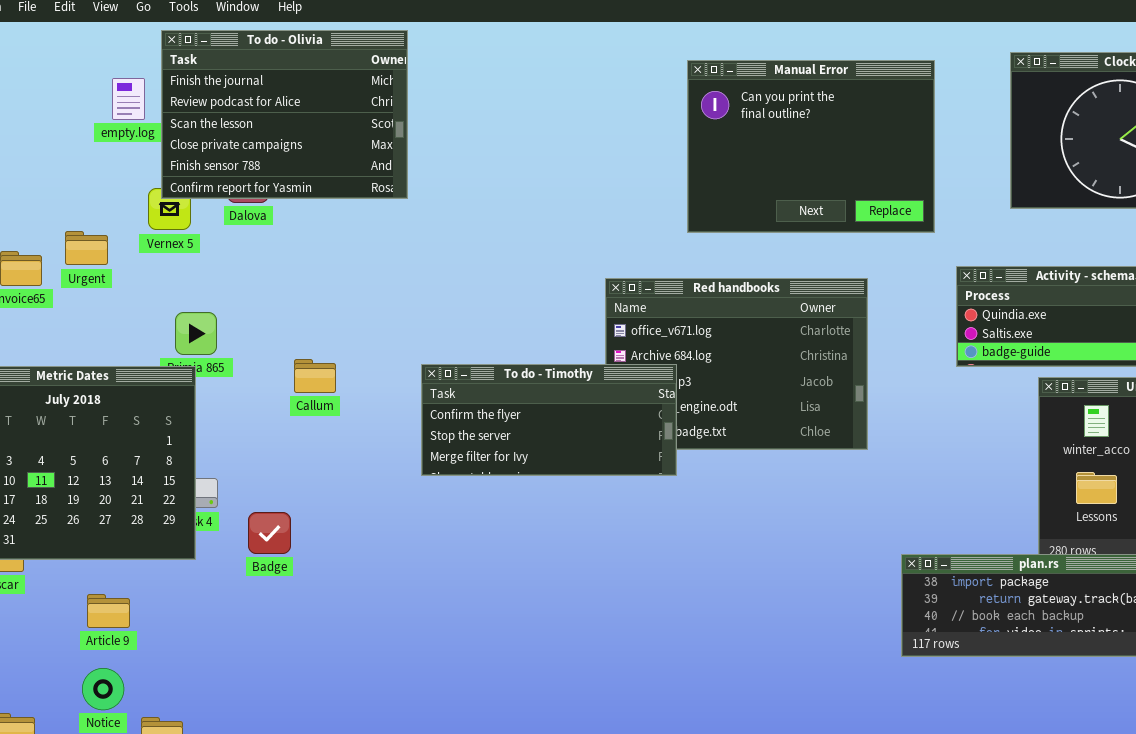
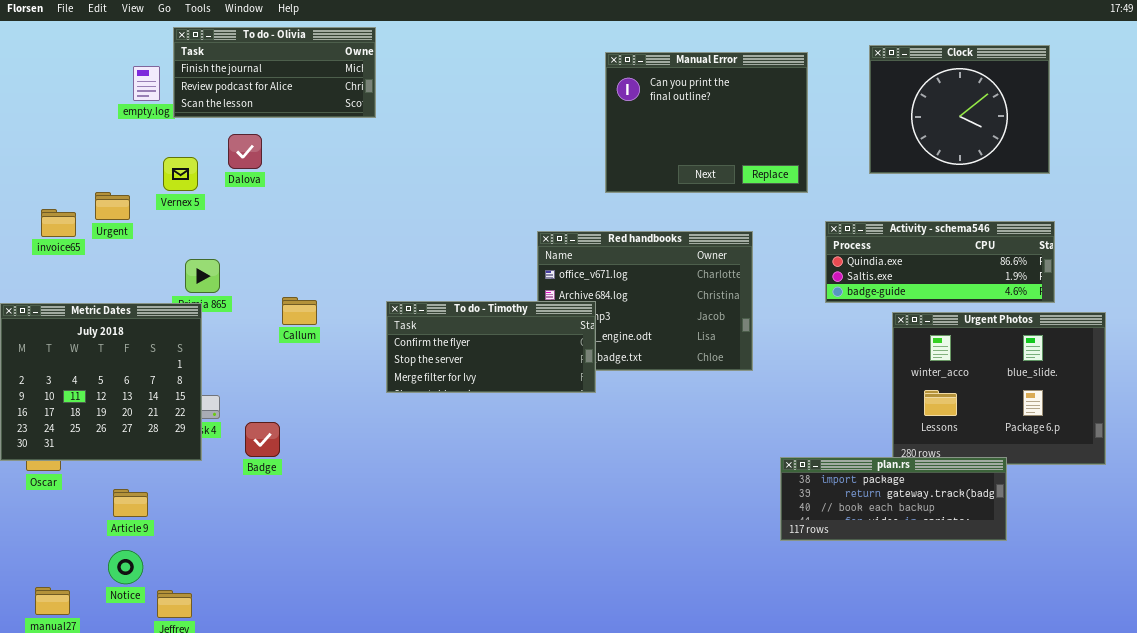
To do - Olivia: [161,30,408,199] -> [173,27,376,118], resized

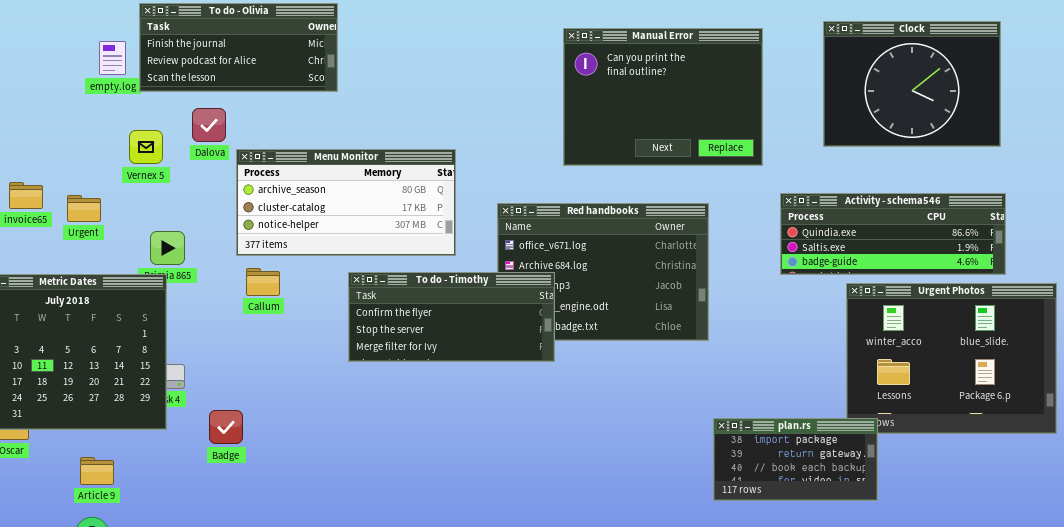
Menu Monitor: none -> [236,149,456,256], opened
Urgent: [95,192,130,220] -> [67,195,101,222], moved
Badge: [245,422,280,457] -> [209,410,243,444], moved
plan.rs: [780,457,1007,541] -> [713,418,878,501], moved, resized

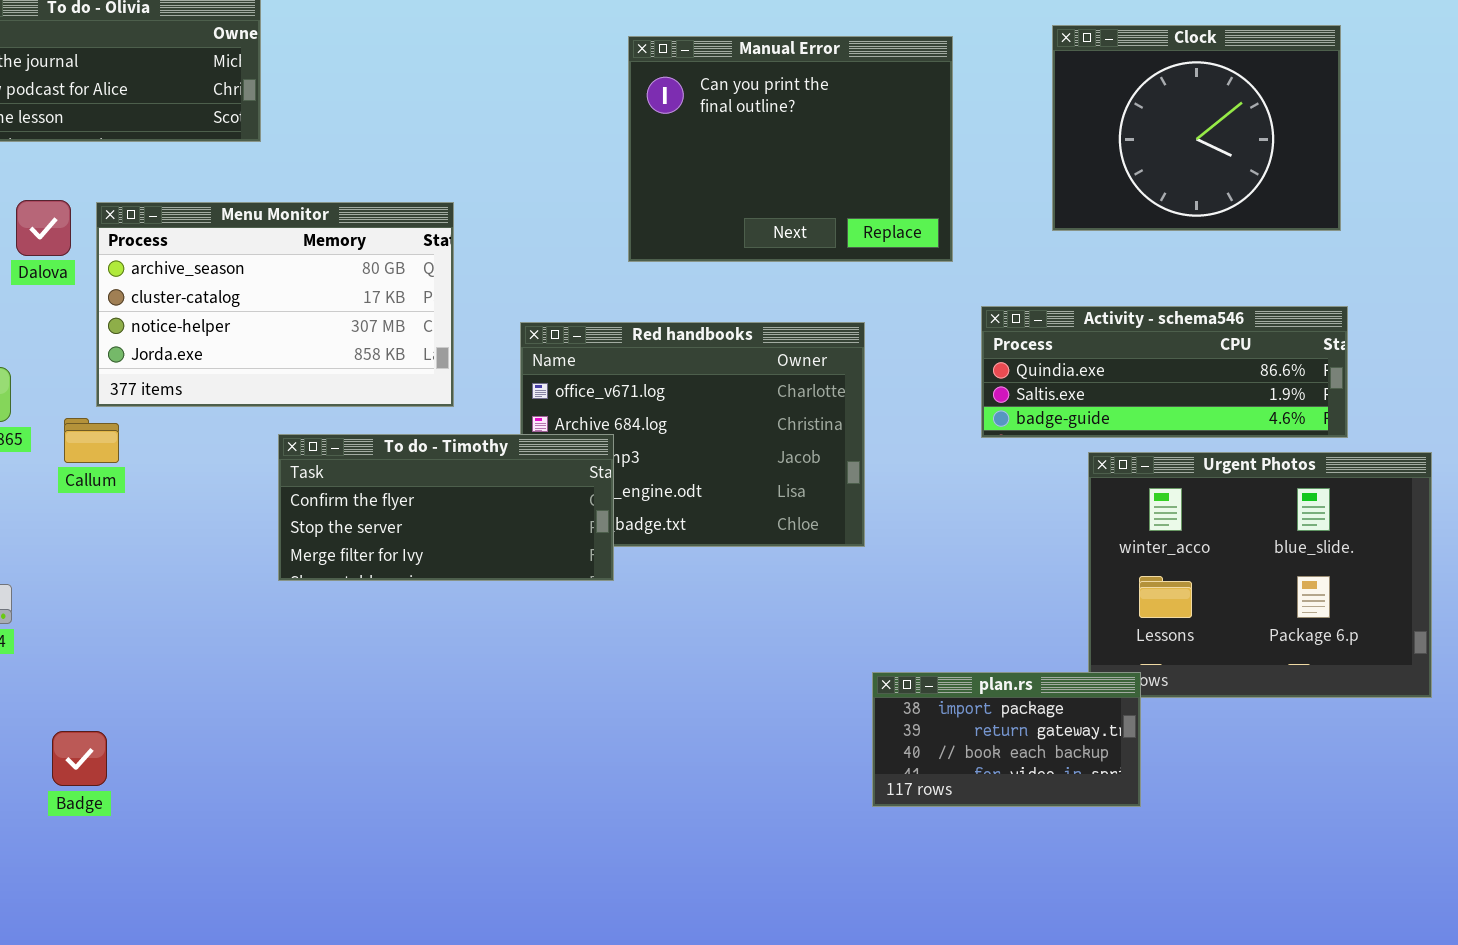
Dalova: [192,108,226,142] -> [16,200,71,256], moved
Menu Monitor: [236,149,456,256] -> [96,202,454,407], resized
Callum: [246,268,280,296] -> [64,418,119,463], moved
Badge: [209,410,243,444] -> [52,731,107,786], moved

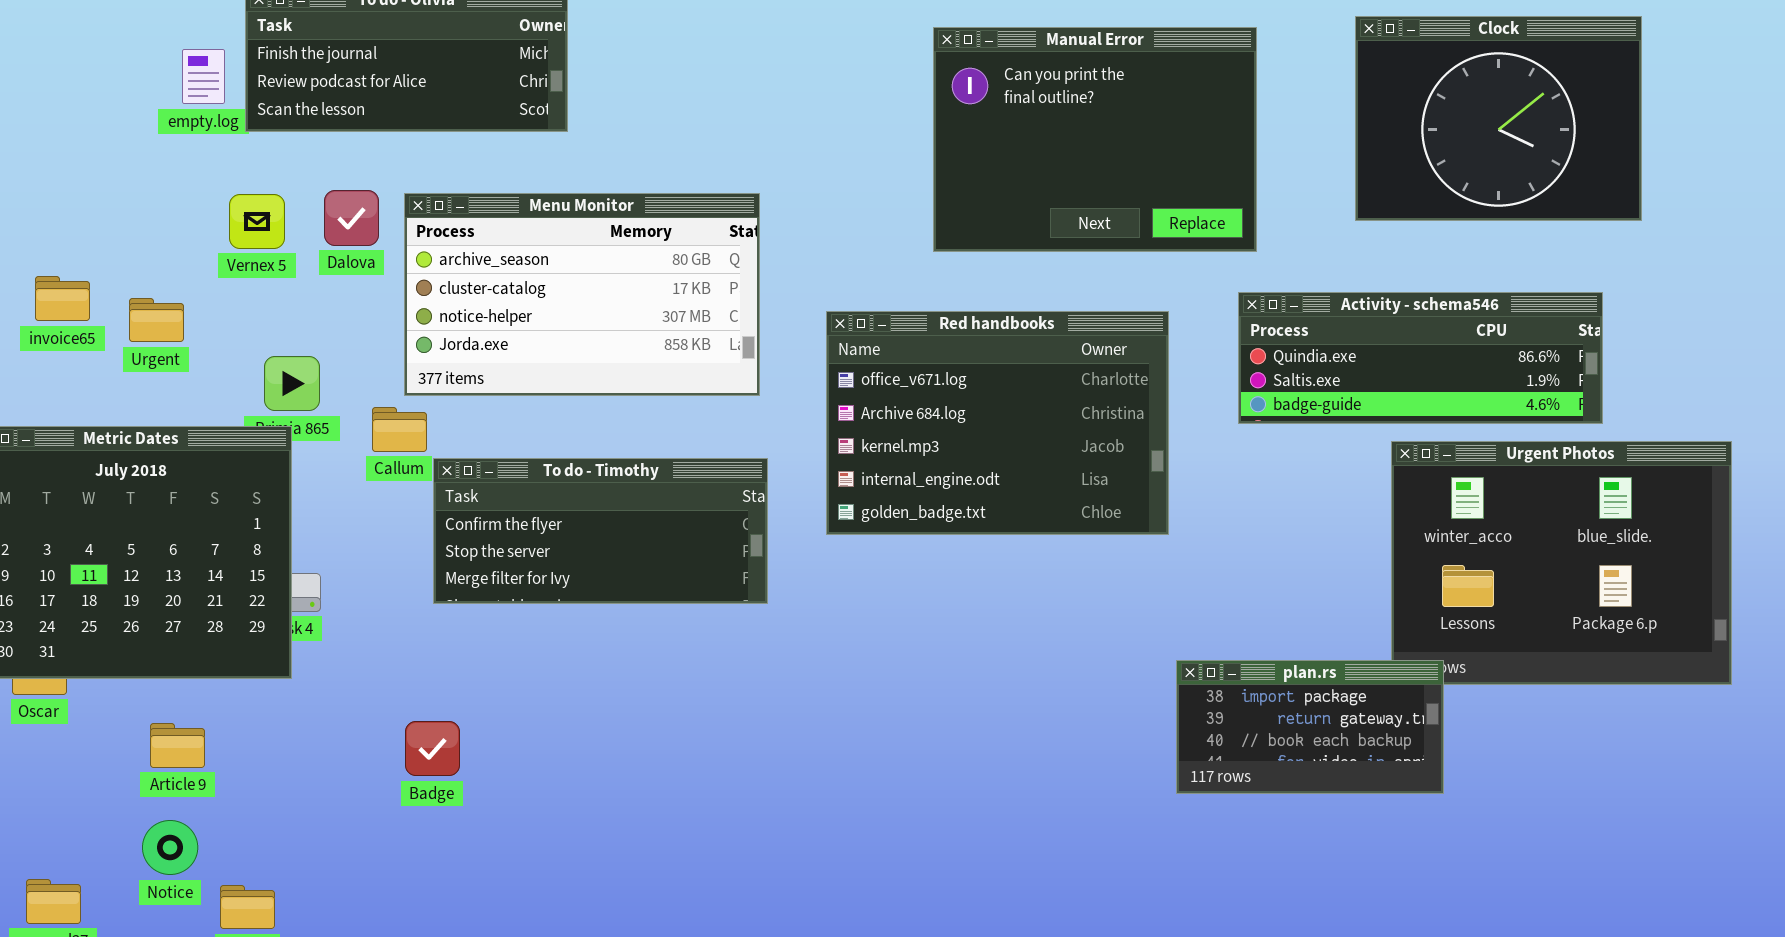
Activity - schema546: [981,306,1348,438] -> [1238,292,1603,424], moved
To do - Timothy: [278,434,614,581] -> [433,458,768,604], moved
Badge: [52,731,107,786] -> [405,721,460,776], moved

